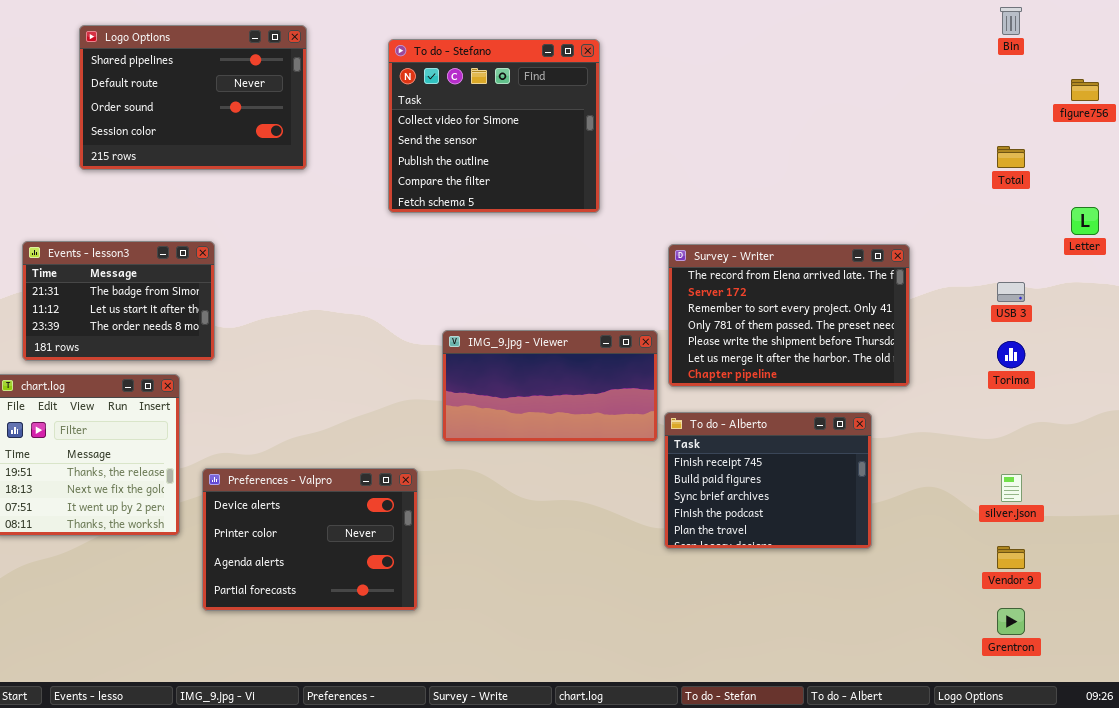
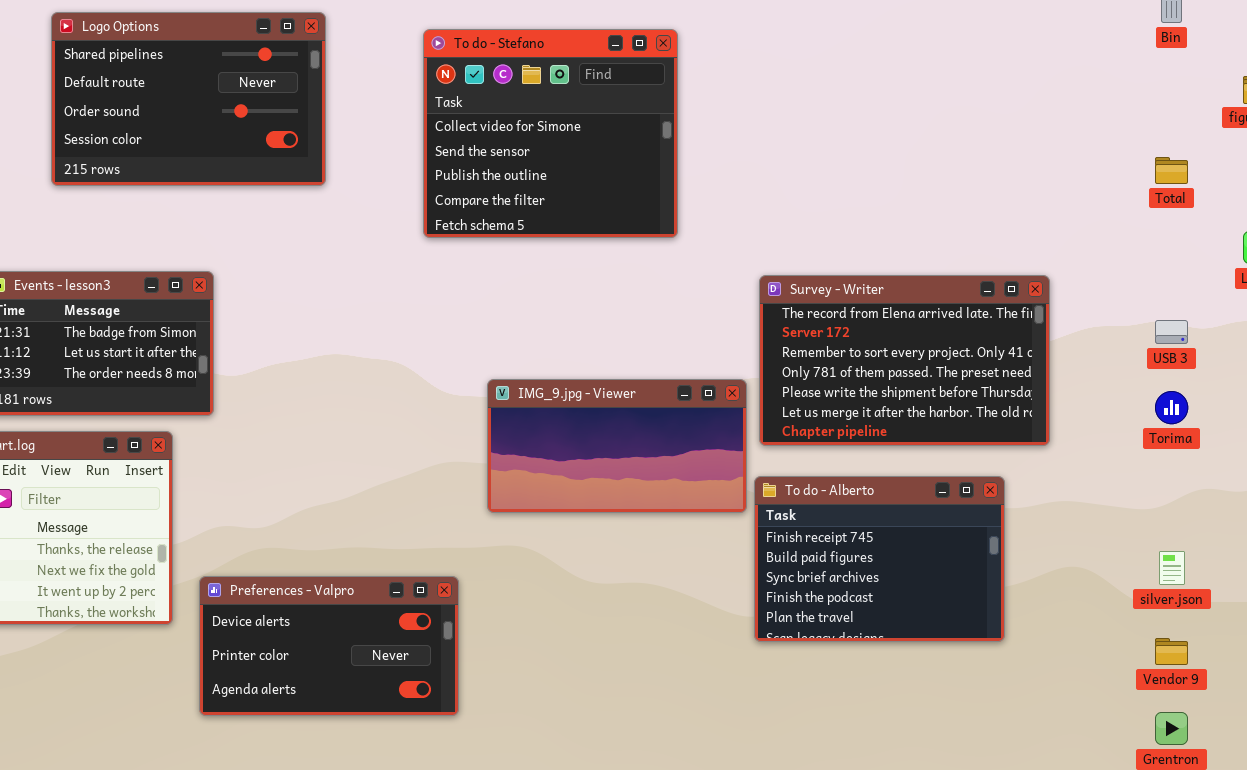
Preferences - Valpro: [202,468,418,611] -> [199,576,459,716], resized

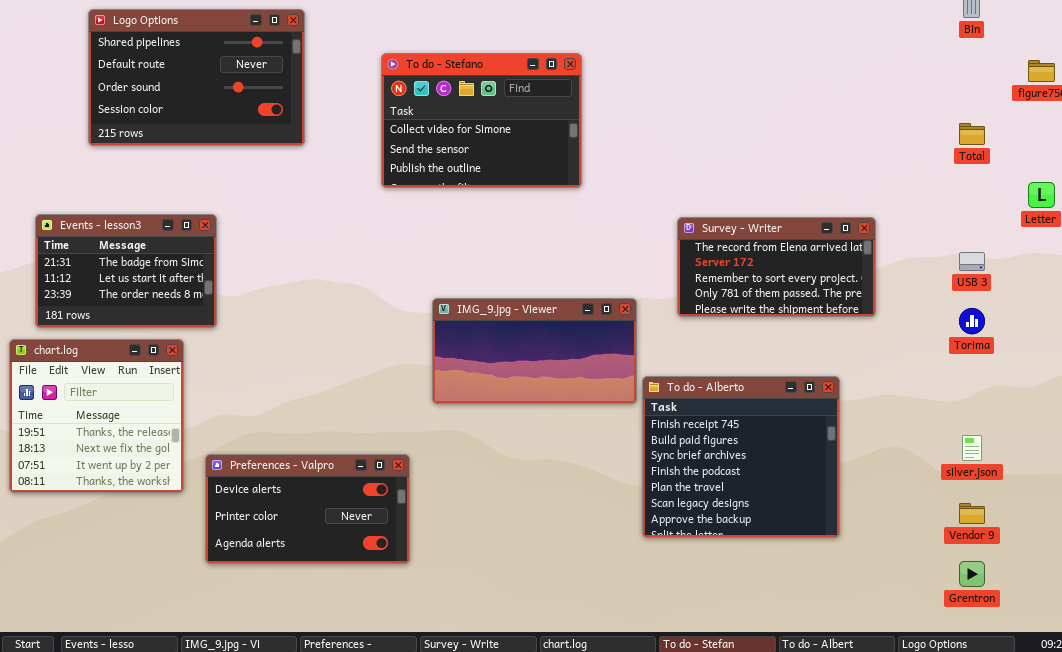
To do - Stefano: [423,29,678,238] -> [381,53,582,188], resized
Survey - Writer: [759,275,1050,446] -> [677,217,876,317], resized
To do - Alberto: [754,476,1005,642] -> [642,376,840,538], resized

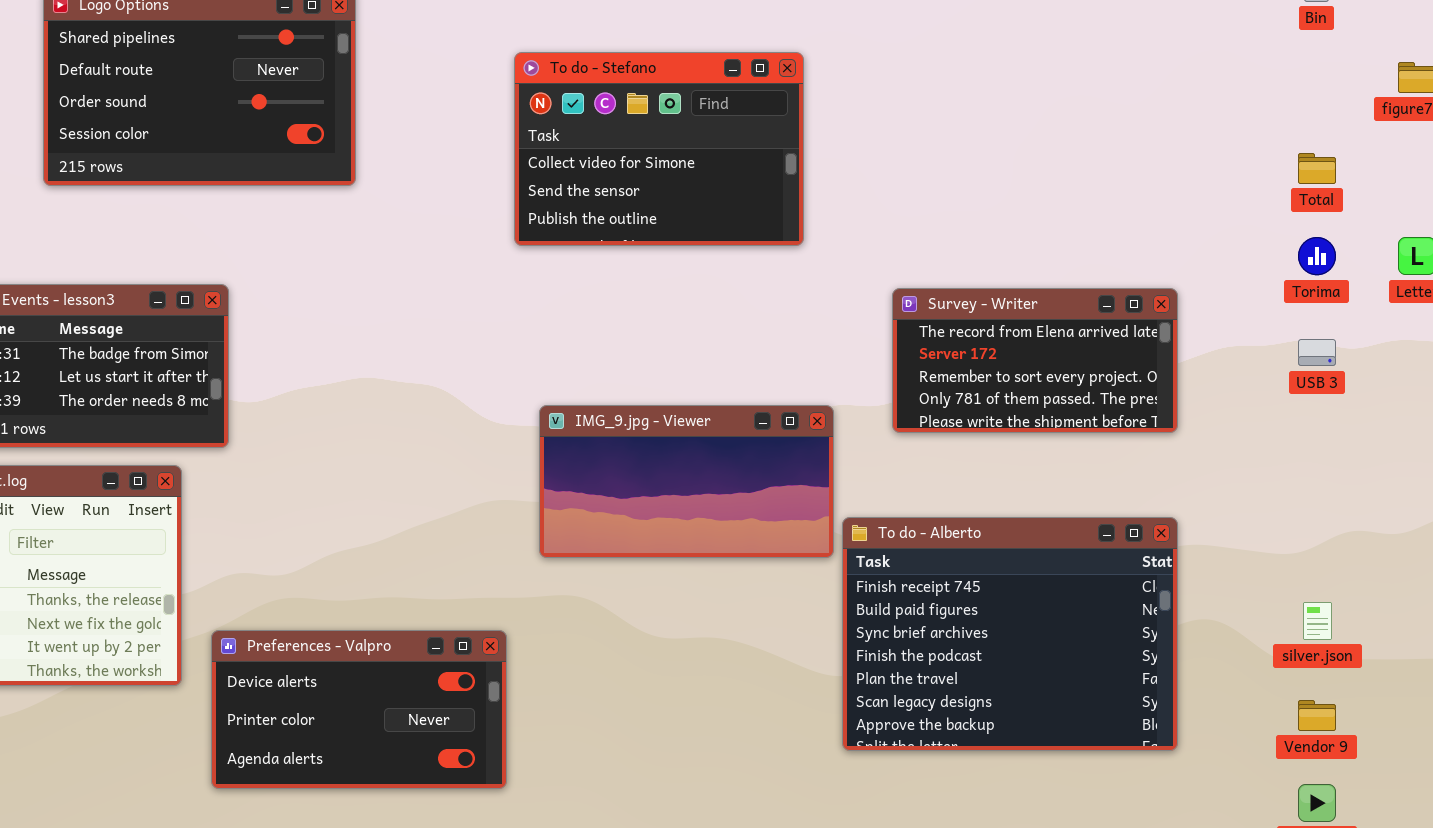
To do - Stefano: [381,53,582,188] -> [514,52,804,246], moved
Torima: [959,308,985,334] -> [1298,237,1336,275], moved
To do - Alberto: [642,376,840,538] -> [842,517,1178,751], resized

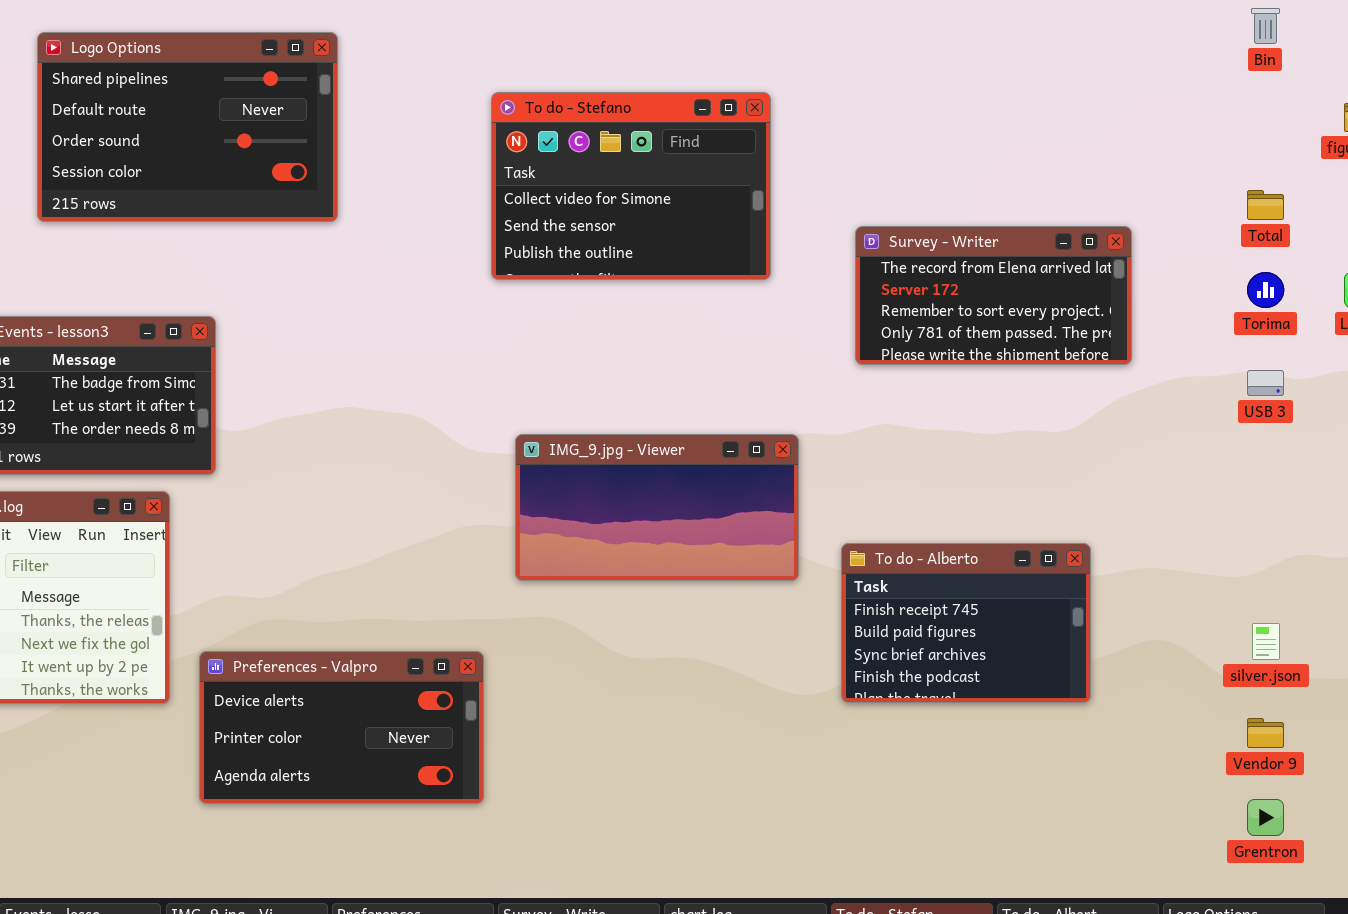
Survey - Writer: [892,288,1178,433] -> [855,226,1132,365], moved
To do - Alberto: [842,517,1178,751] -> [841,543,1091,703], moved, resized

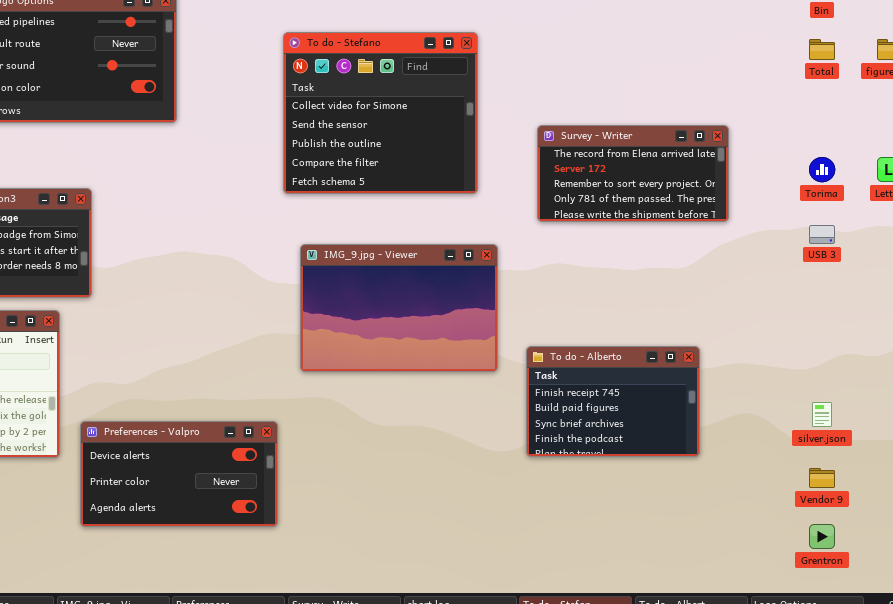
To do - Stefano: [491,92,771,280] -> [283,32,478,194], resized
Total: [1247,190,1284,220] -> [809,39,835,60], moved
IMG_9.jpg - Viewer: [515,434,799,581] -> [300,244,498,372], resized

